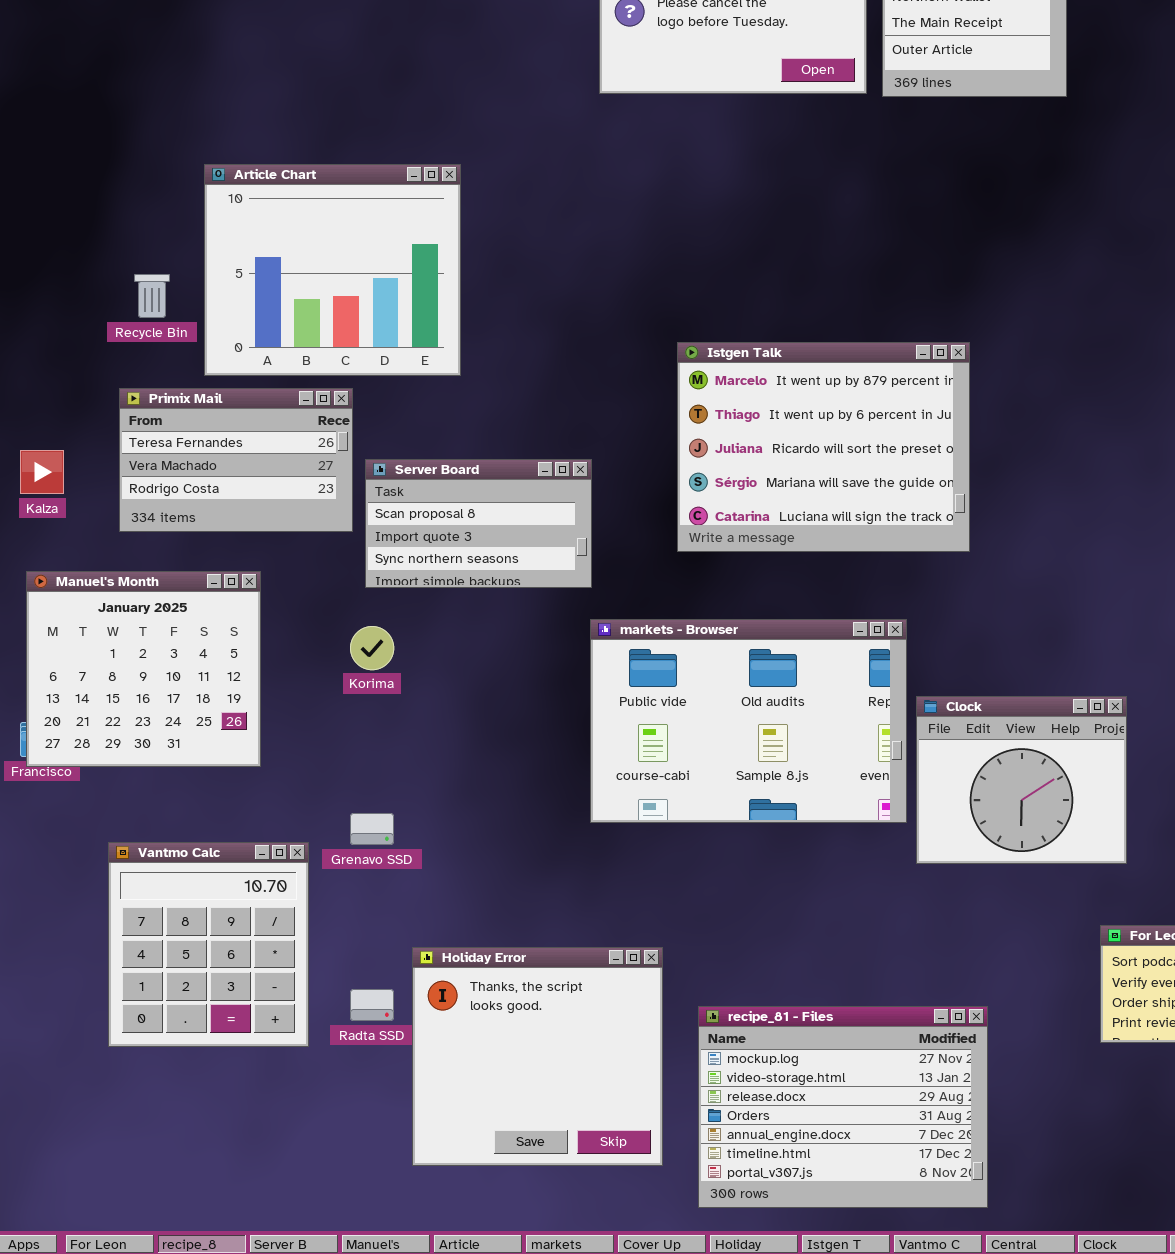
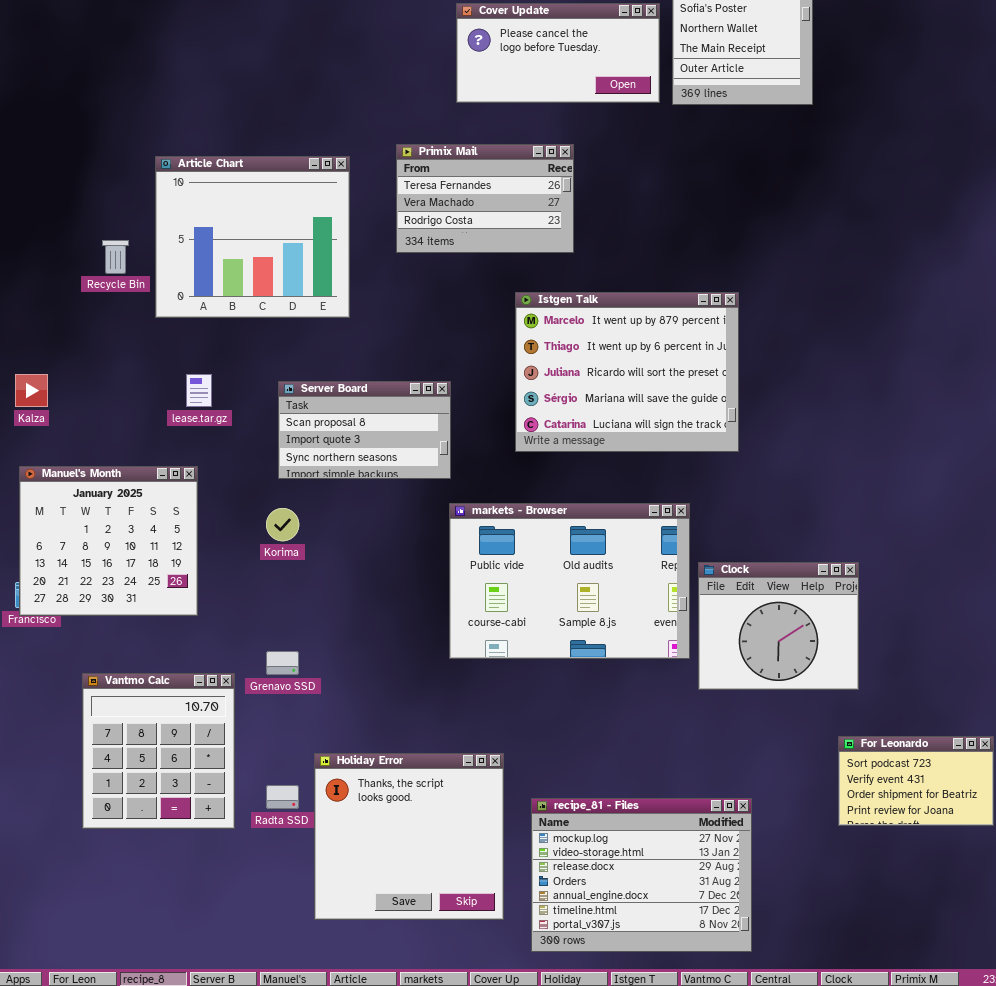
Primix Mail: [119,388,353,532] -> [396,144,574,253], moved

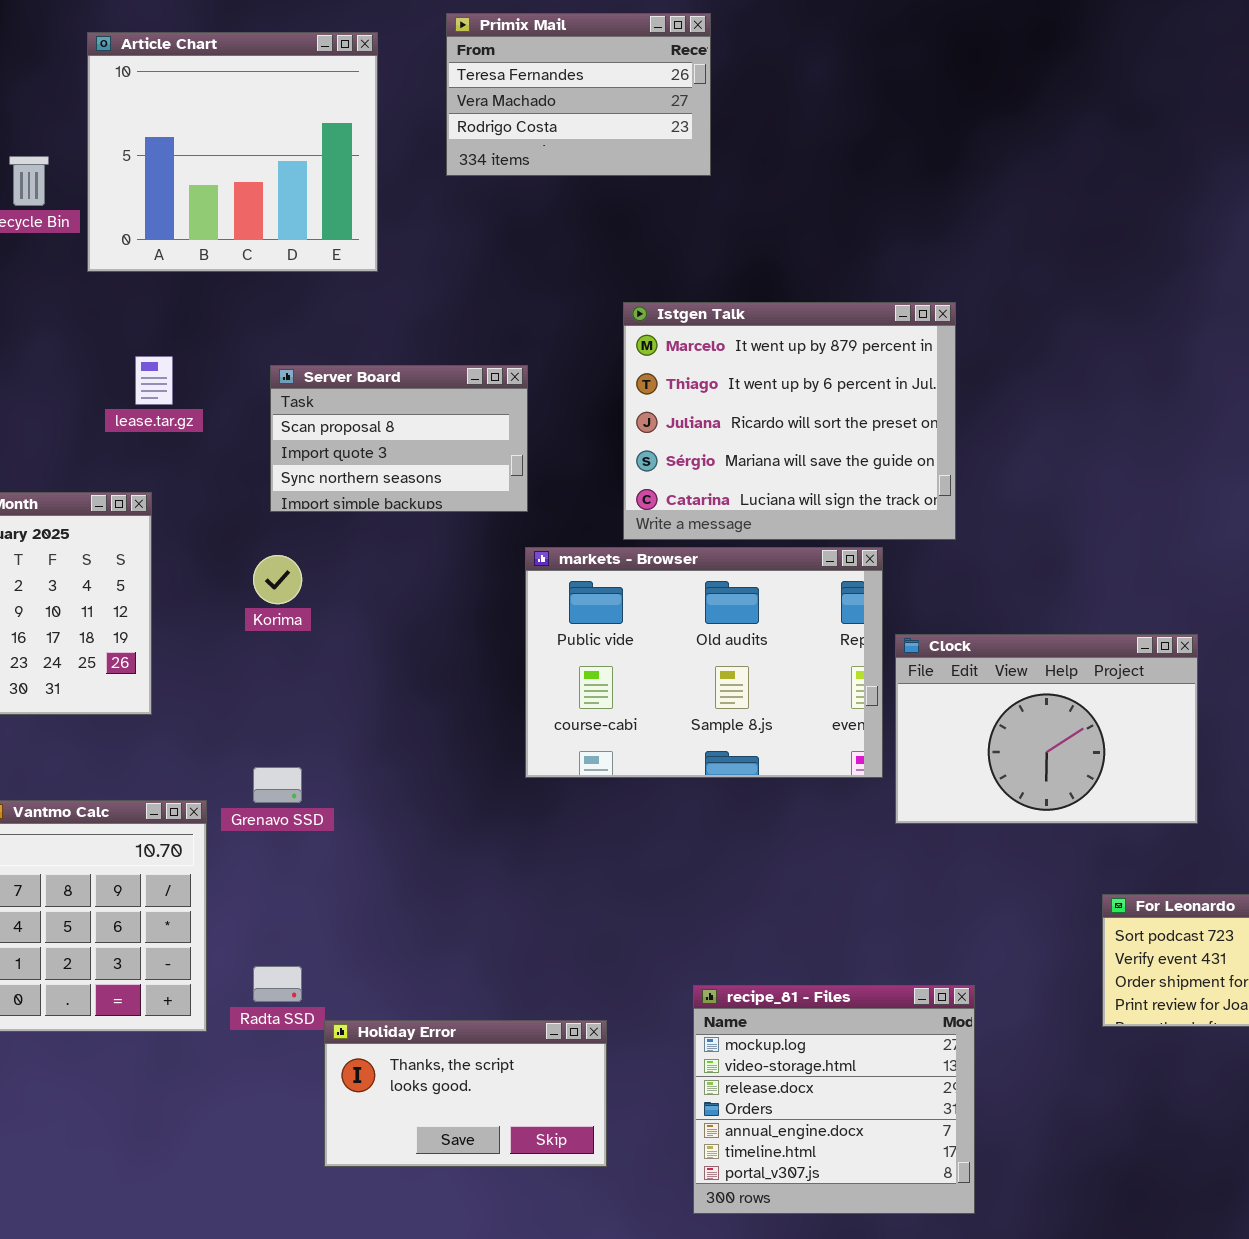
Istgen Talk: [515,292,739,452] -> [623,302,956,540], moved
Clock: [698,562,859,690] -> [895,634,1198,824], resized
Holiday Error: [314,753,504,920] -> [324,1020,607,1167], resized
recipe_81 - Files: [531,798,752,952] -> [693,985,975,1214], resized

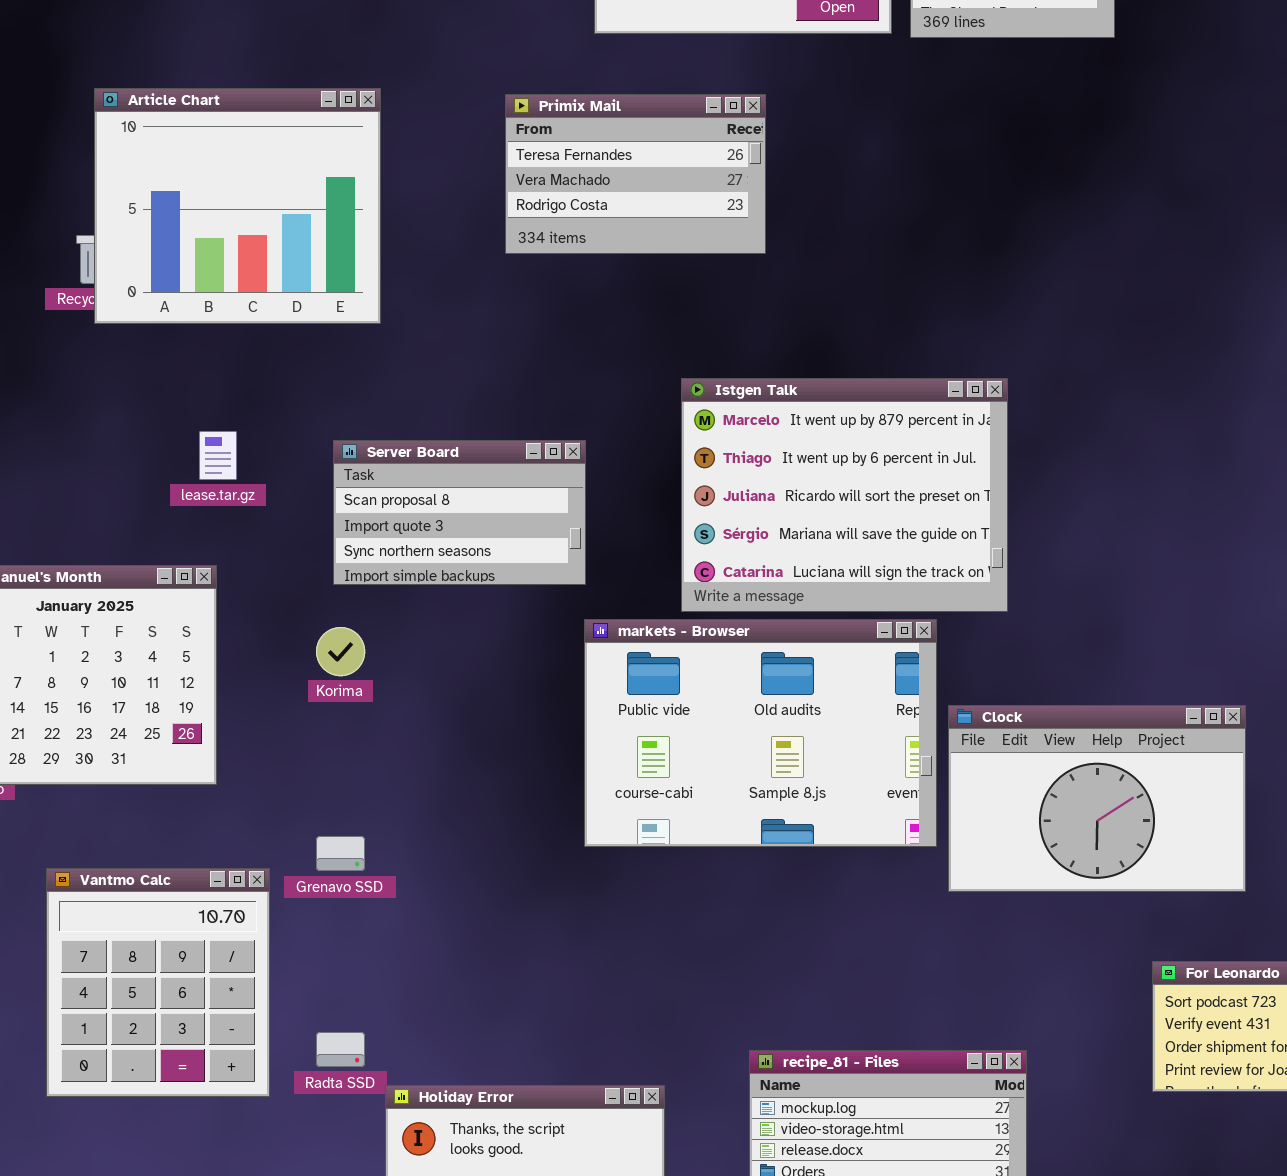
Article Chart: [87,32,378,272] -> [94,88,381,324], moved

